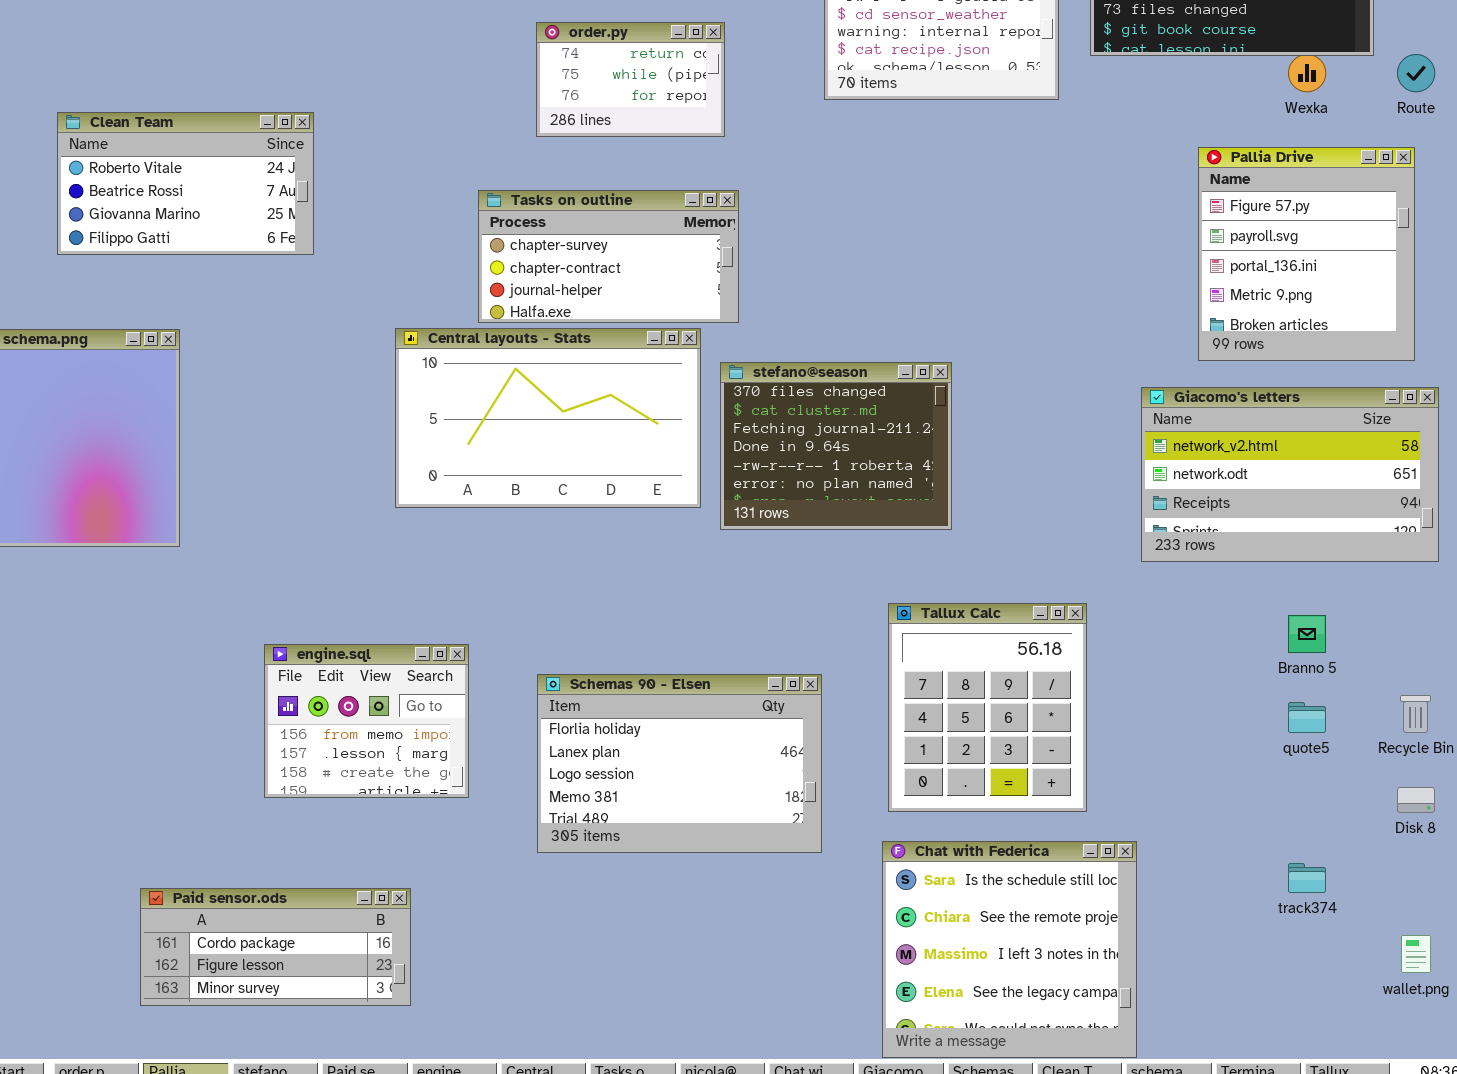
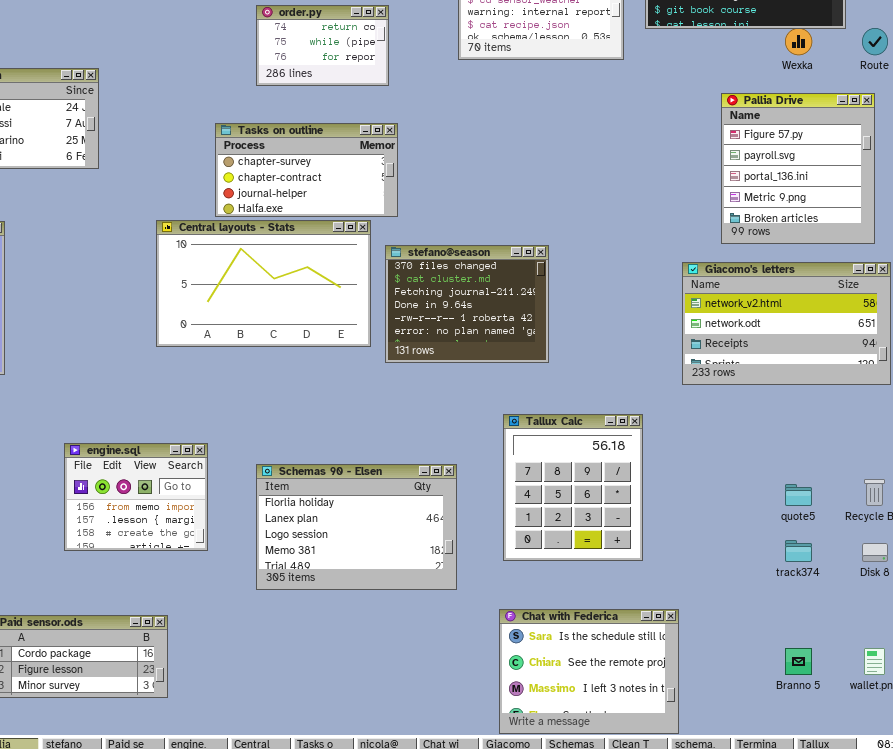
Branno 5: [1288,615,1326,653] -> [785,648,812,675], moved
Chat with Federica: [882,841,1137,1058] -> [499,609,679,734], resized
track374: [1288,863,1326,893] -> [785,540,812,562], moved

